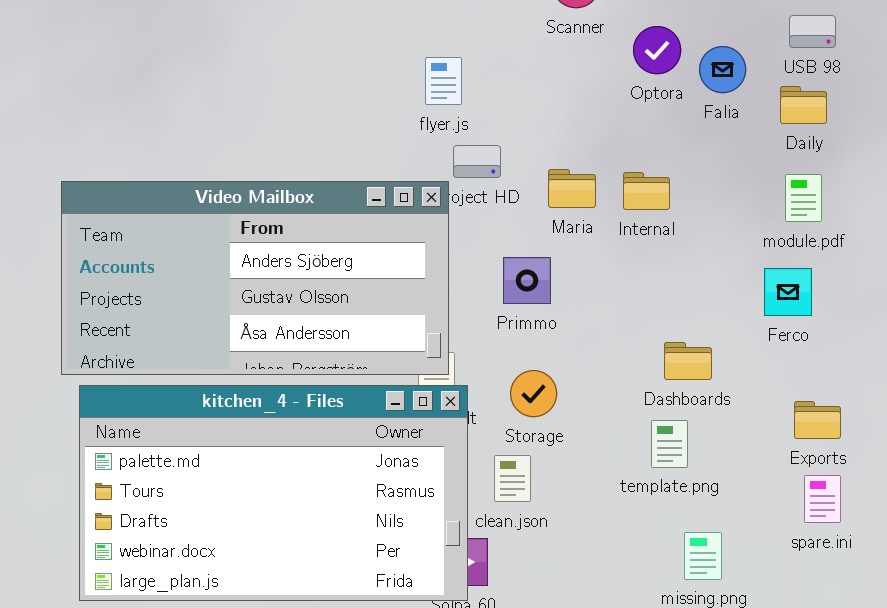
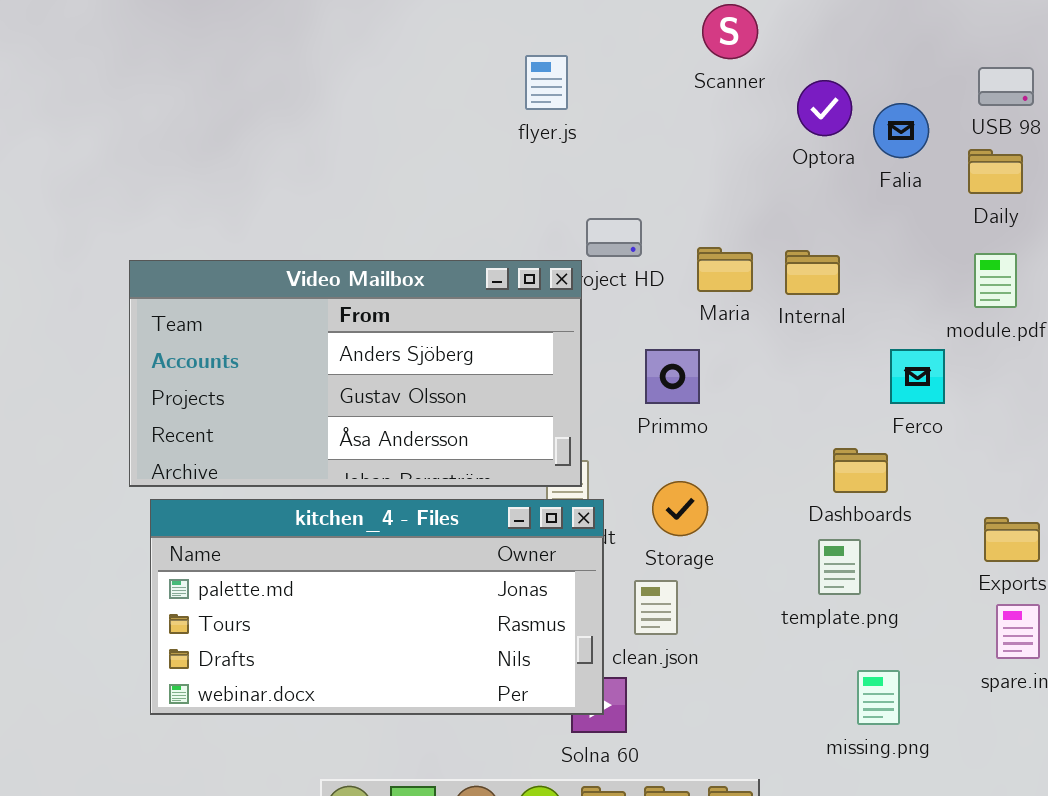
flyer.js: [425,57,462,105] -> [525,55,568,110], moved
Ferco: [764,268,812,316] -> [890,349,945,404], moved
kitchen_4 - Files: [79,385,468,601] -> [150,499,604,715], resized

